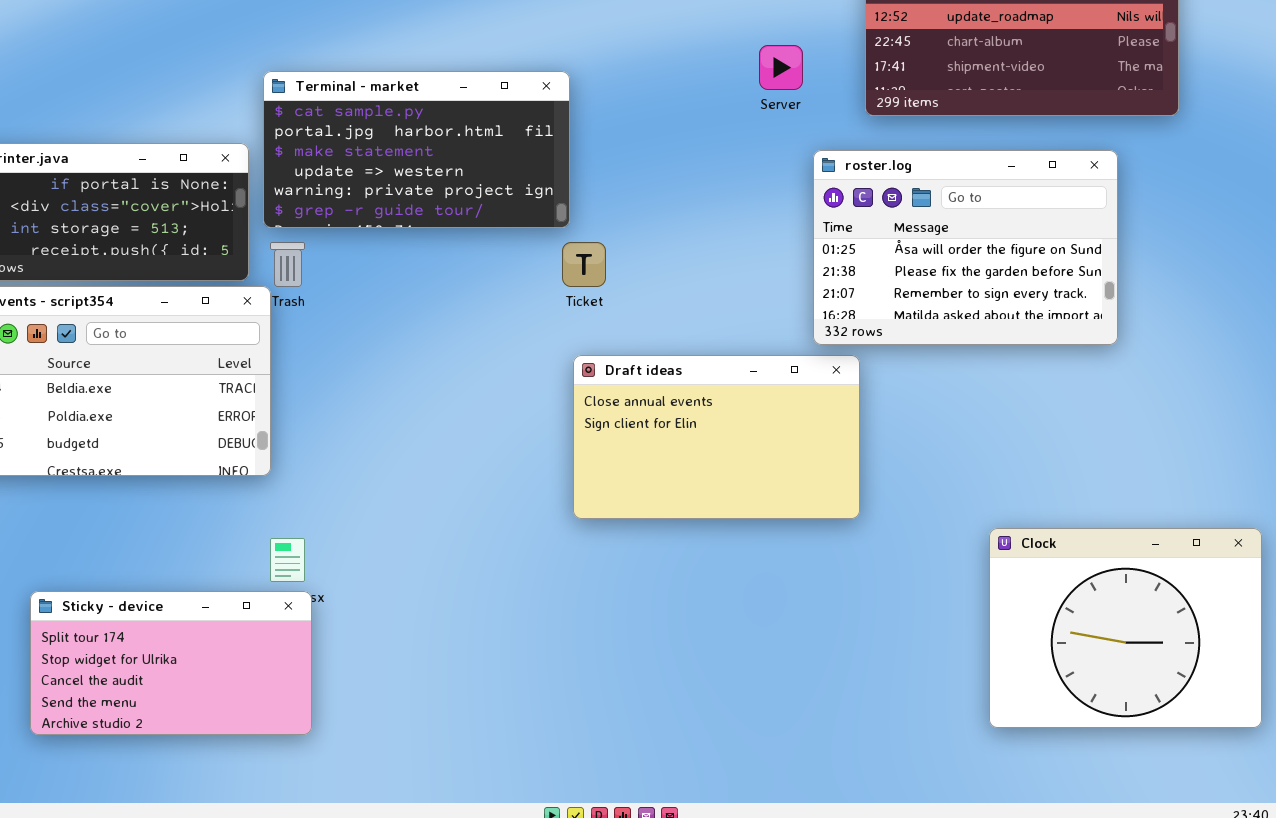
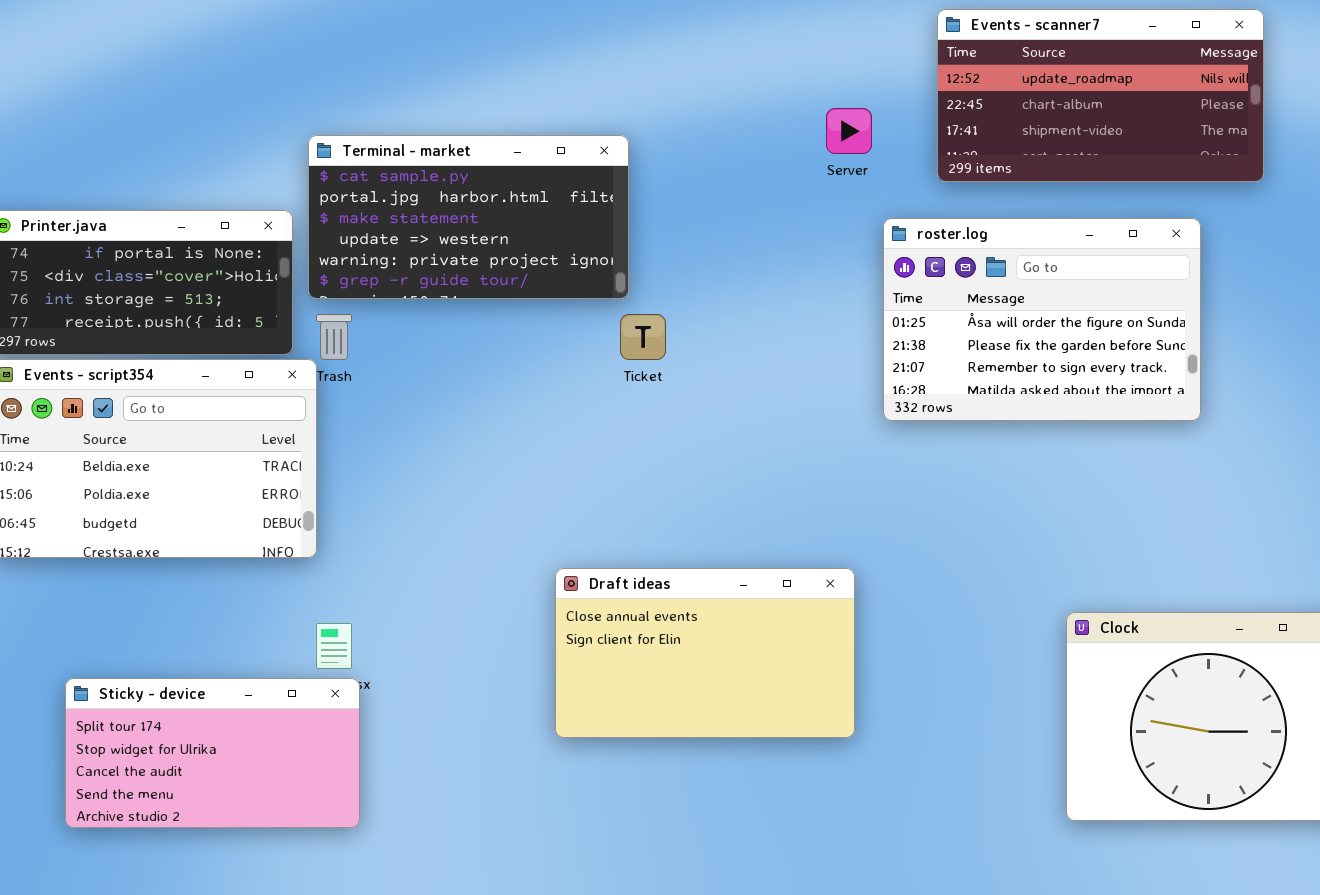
Draft ideas: [573,355,860,519] -> [555,568,855,738], moved

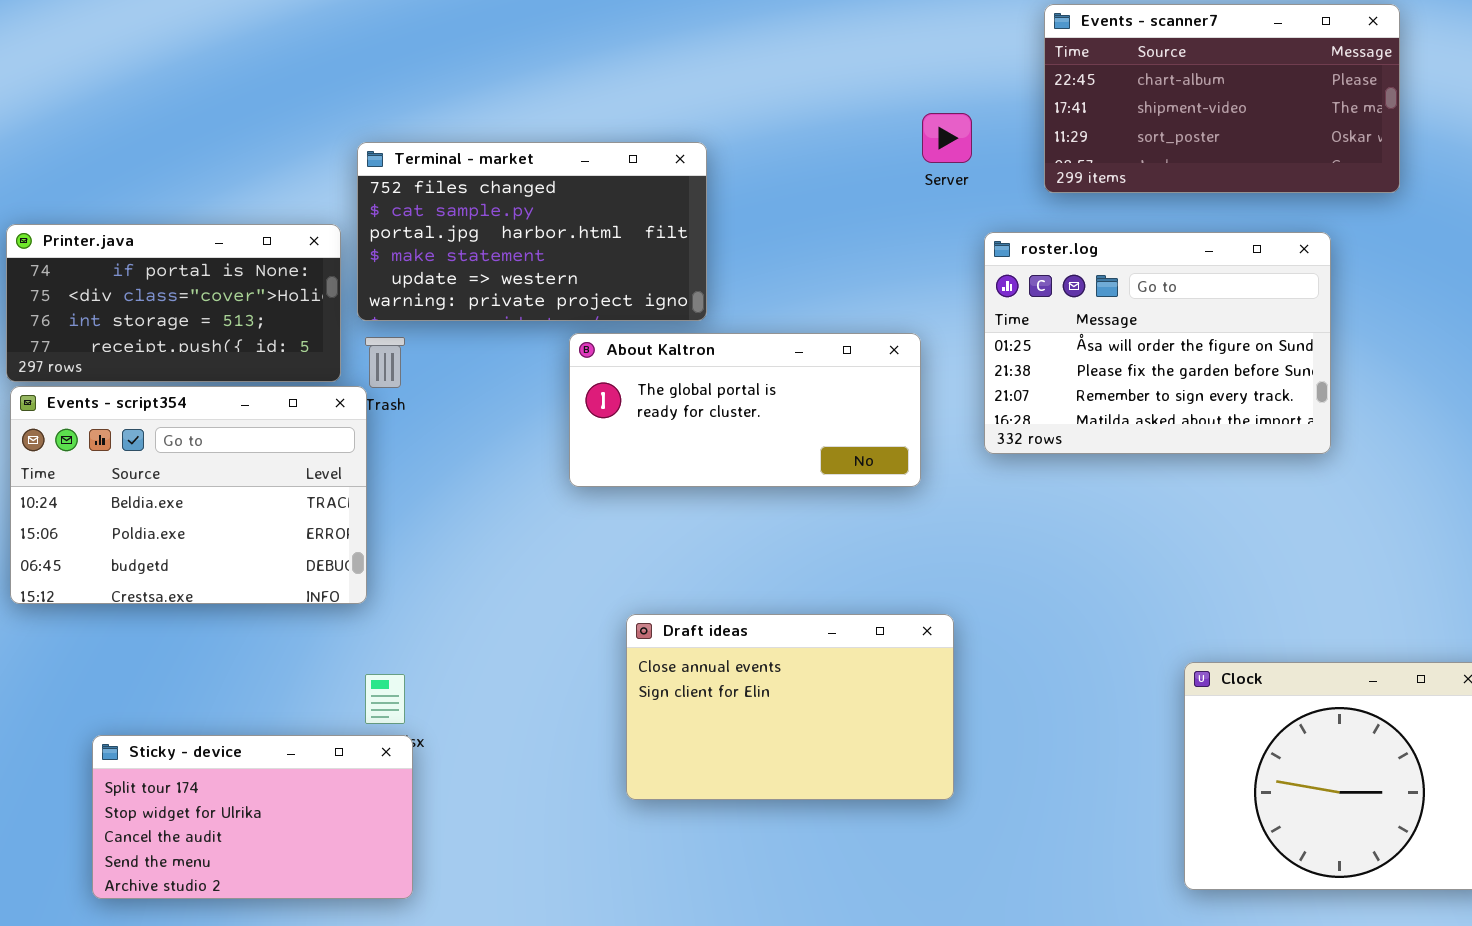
Events - scanner7: [937,9,1264,182] -> [1044,4,1400,193], scrolled down 1 row
Terminal - market: [308,135,629,299] -> [357,142,707,321], scrolled up 1 row
About Kaltron: none -> [569,333,921,487], opened

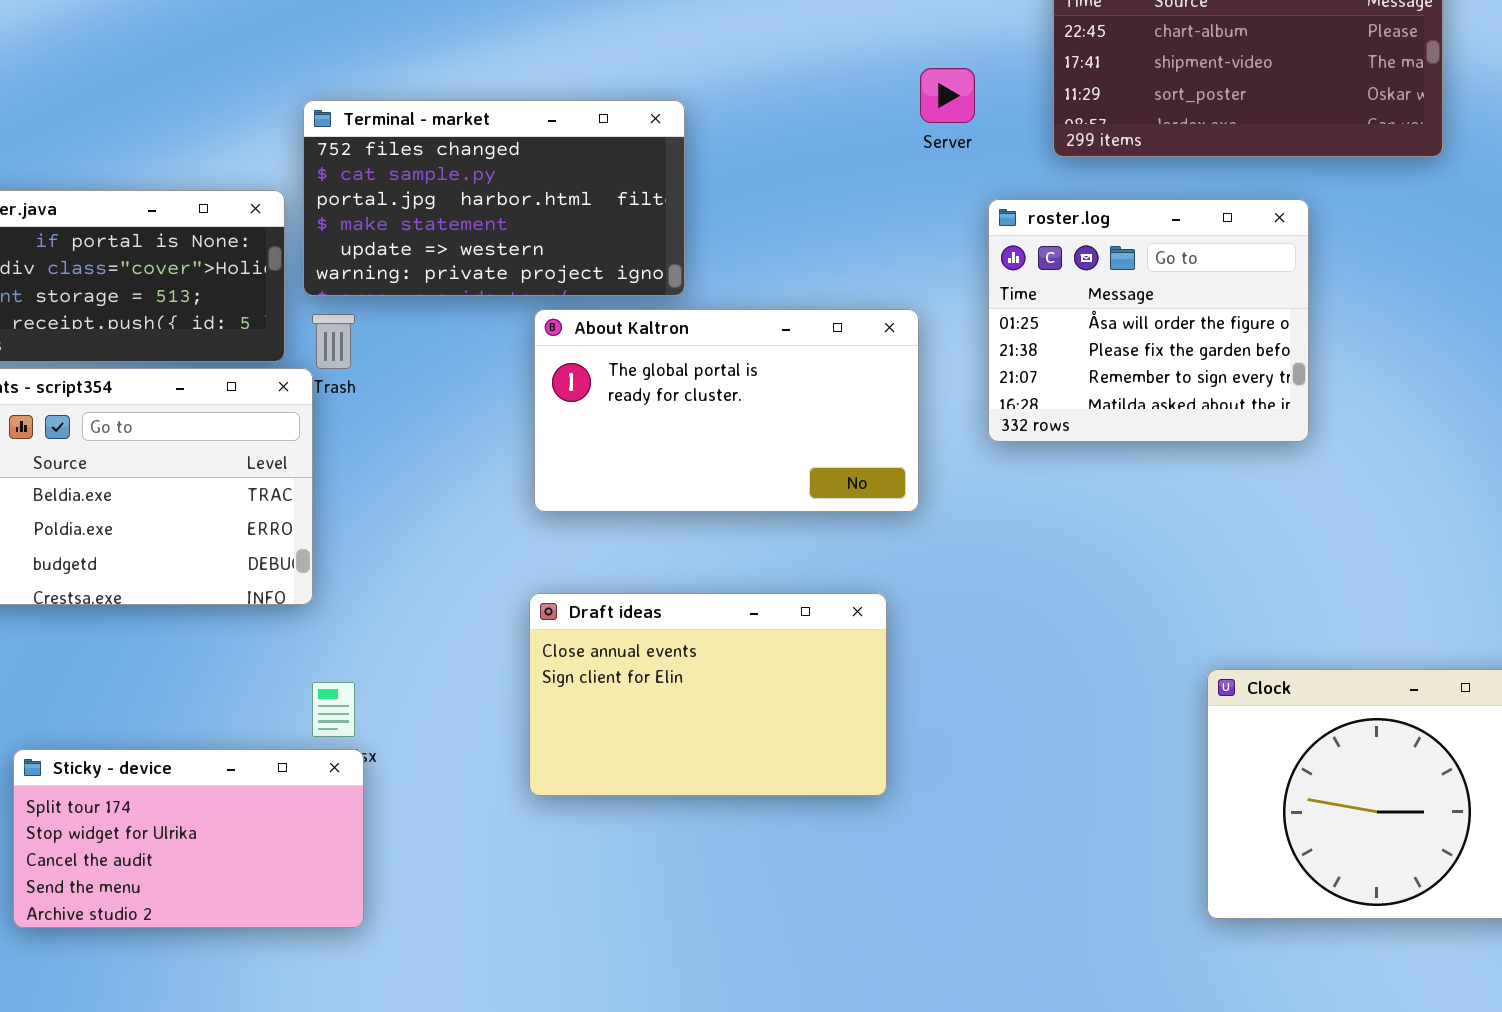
roster.log: [984,232,1331,454] -> [988,199,1309,442], resized
About Kaltron: [569,333,921,487] -> [534,309,919,512], resized
Draft ideas: [626,614,954,800] -> [529,593,887,796], moved

